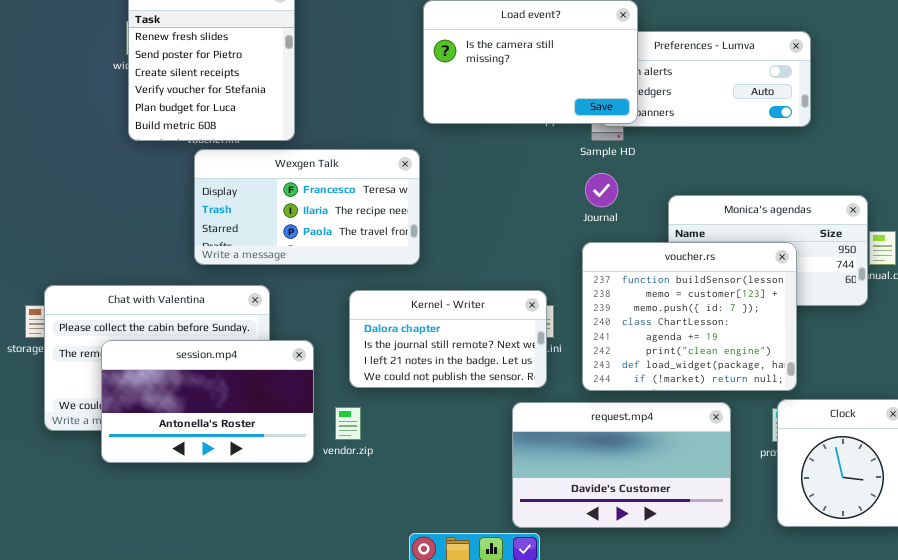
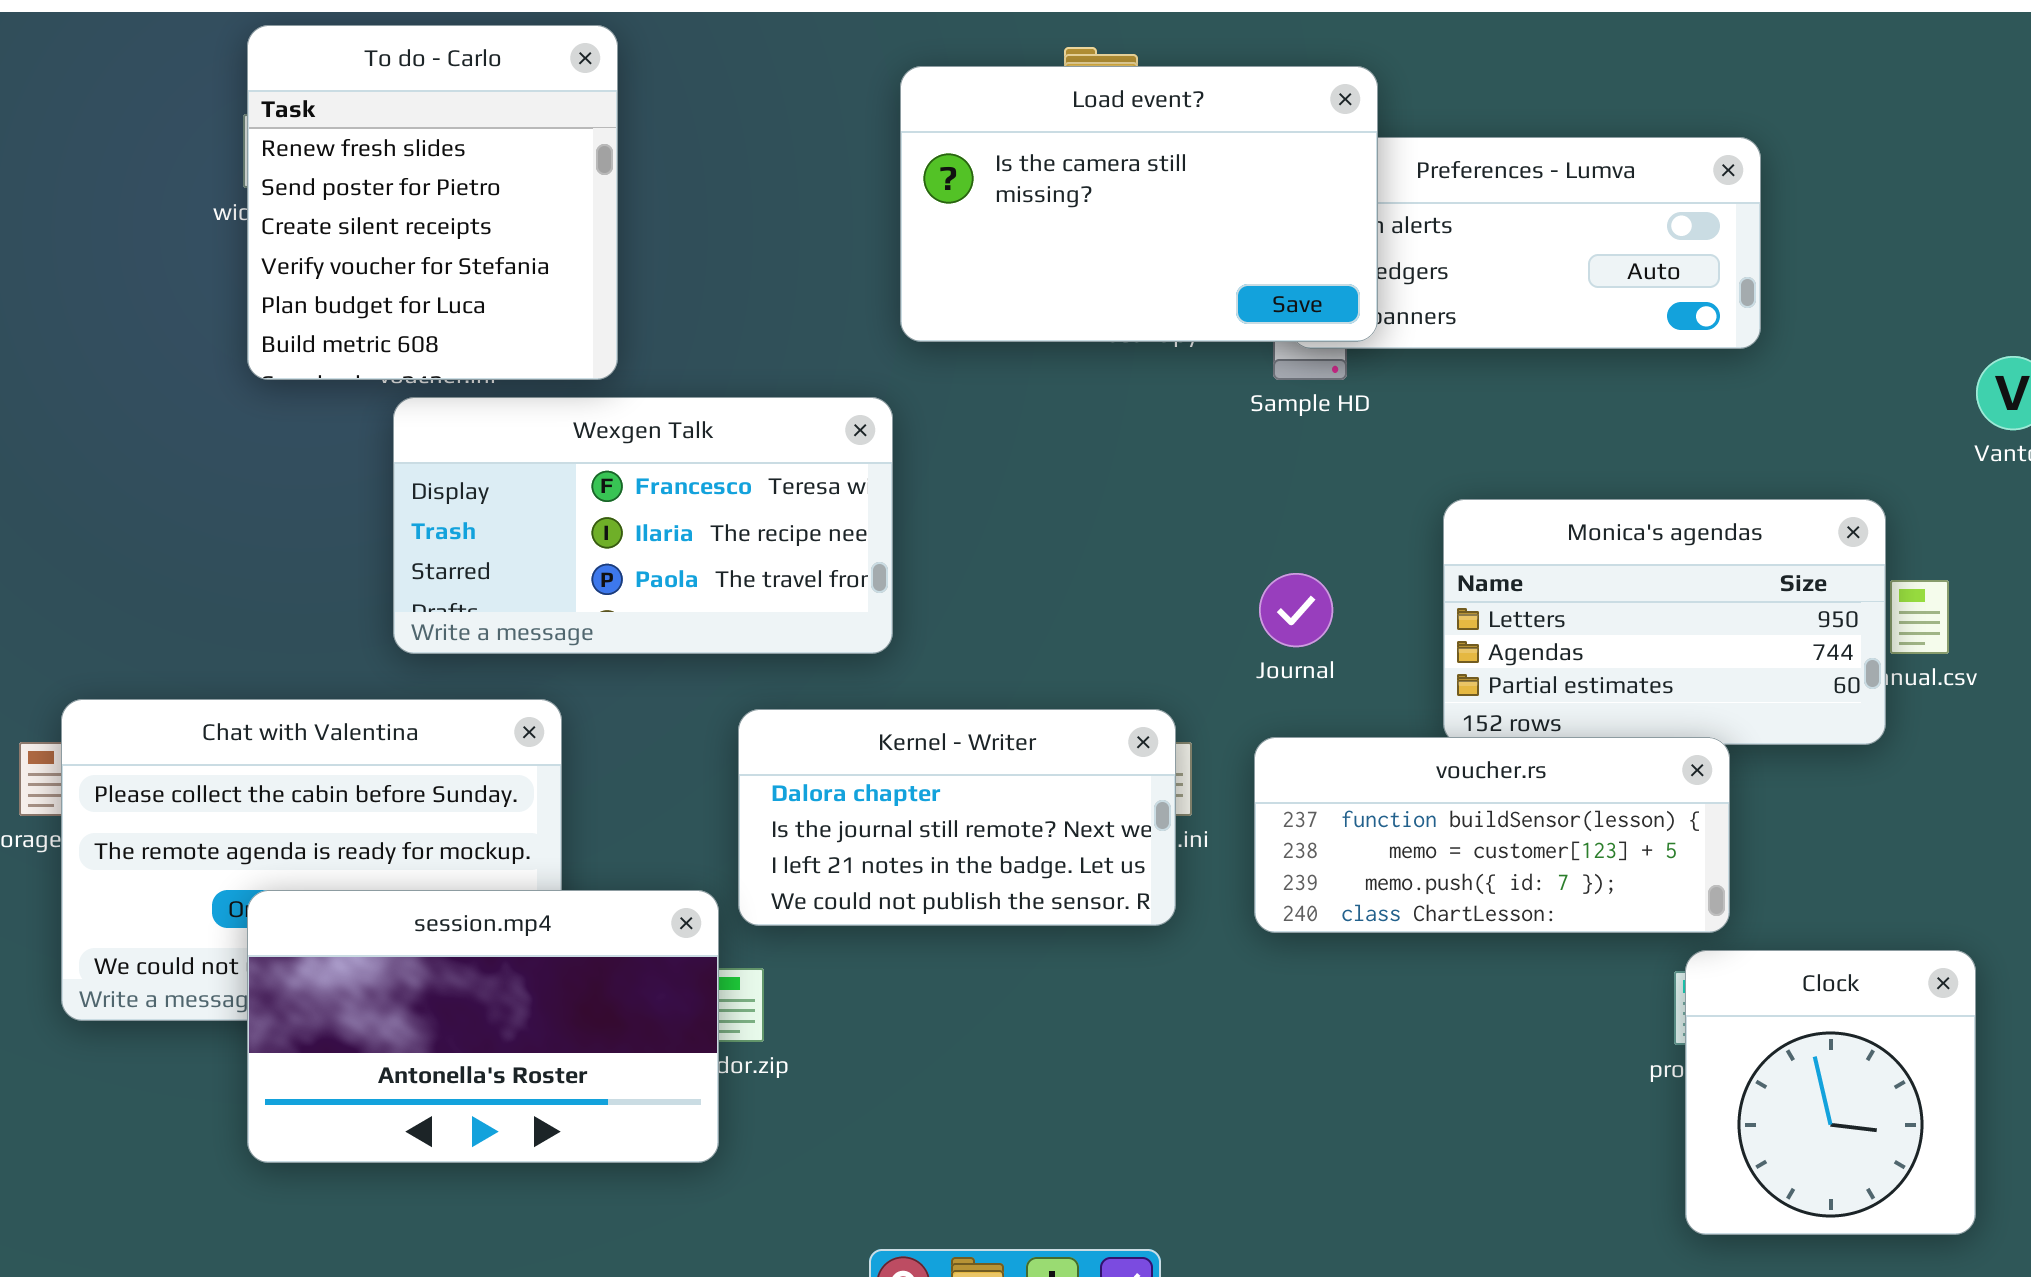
Journal: [585,173,618,207] -> [1259,573,1333,647], moved
voucher.rs: [582,242,797,391] -> [1254,737,1730,933], resized
session.mp4: [101,340,314,463] -> [247,890,719,1163], moved
request.mp4: [512,402,731,528] -> none, closed

